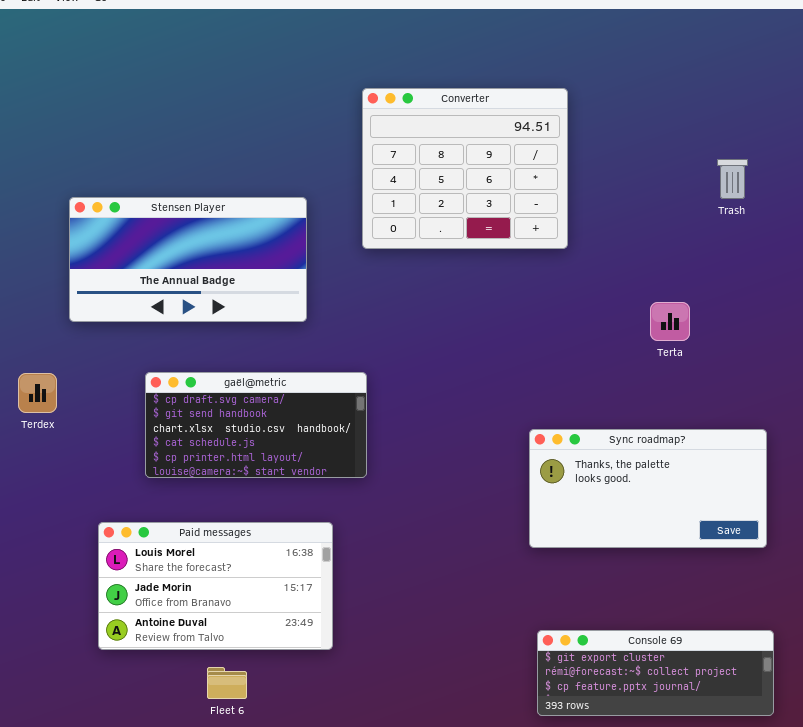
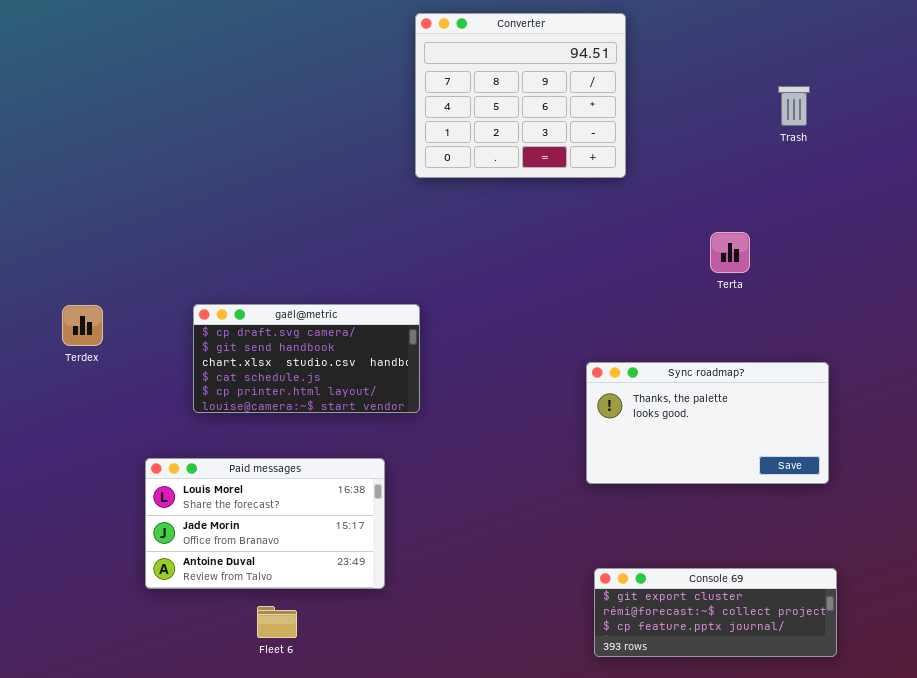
Stensen Player: [69,197,307,322] -> none, closed

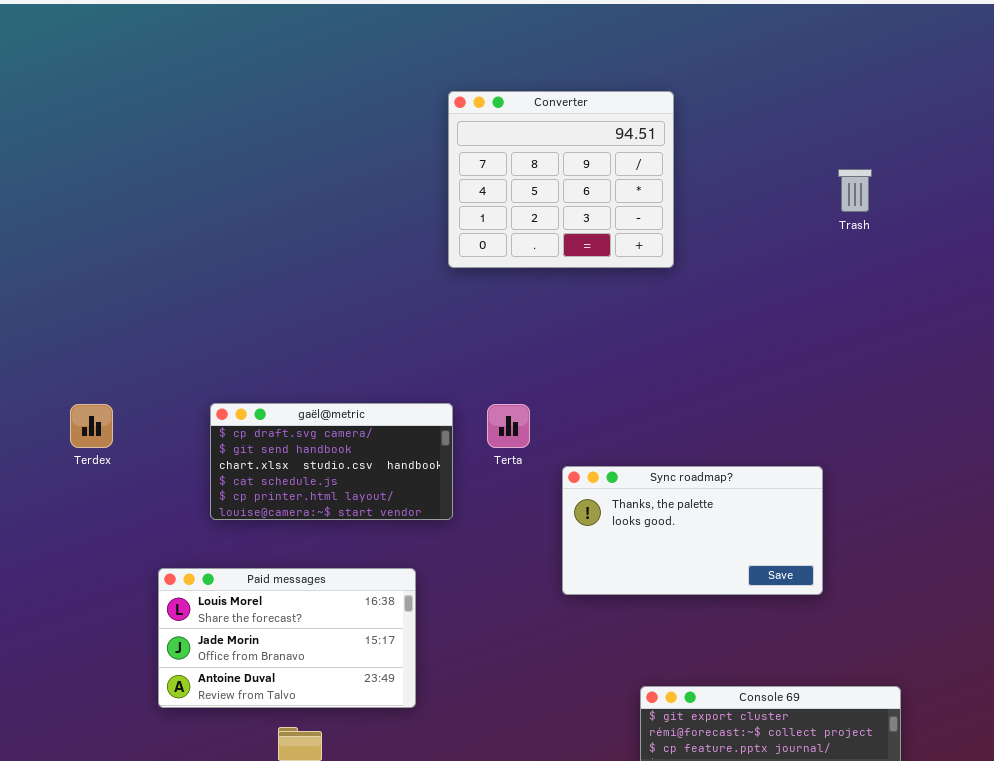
Terta: [710,232,750,273] -> [487,404,530,448], moved
Sync roadmap?: [586,362,829,484] -> [562,466,823,595], moved

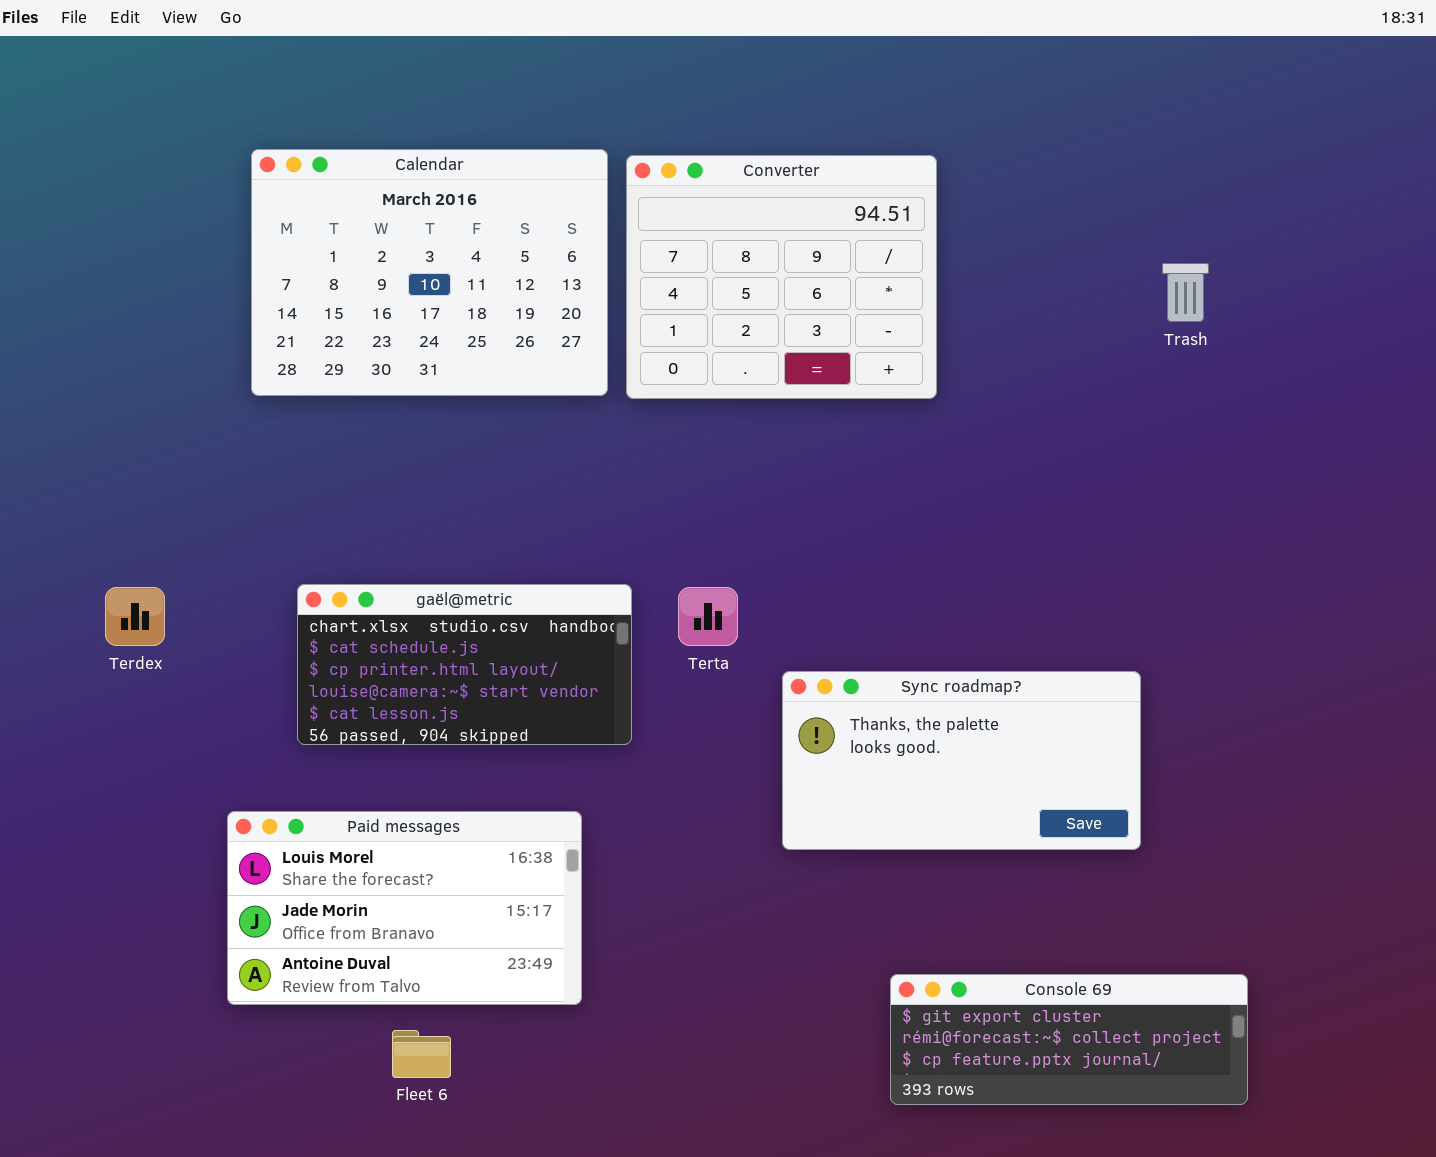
Calendar: none -> [251,149,608,396], opened
gaël@metric: [210,403,453,520] -> [297,584,632,745], scrolled down 2 rows

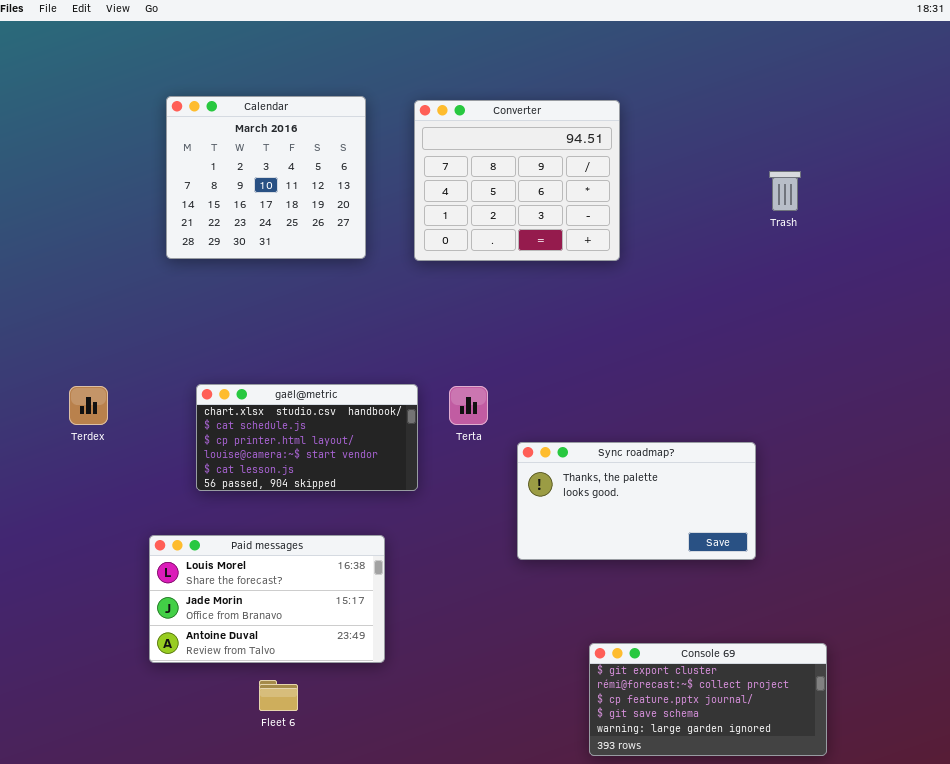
Calendar: [251,149,608,396] -> [166,96,366,259], resized
Console 69: [890,974,1248,1105] -> [589,643,827,756], resized

